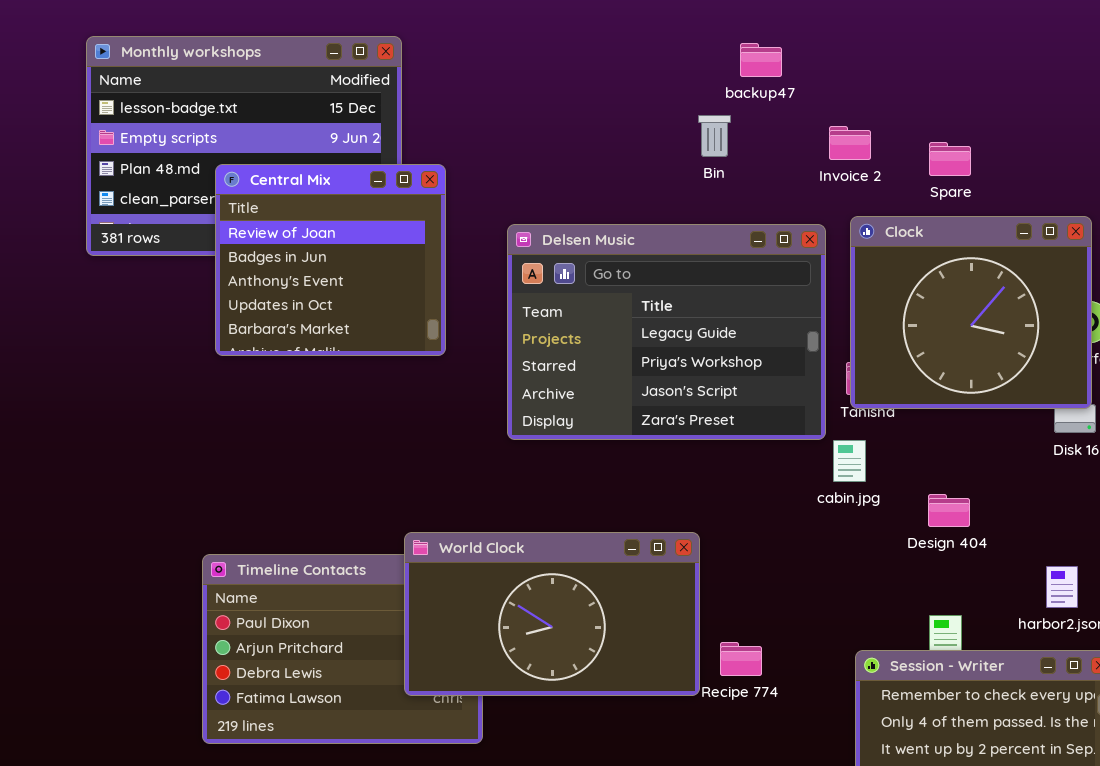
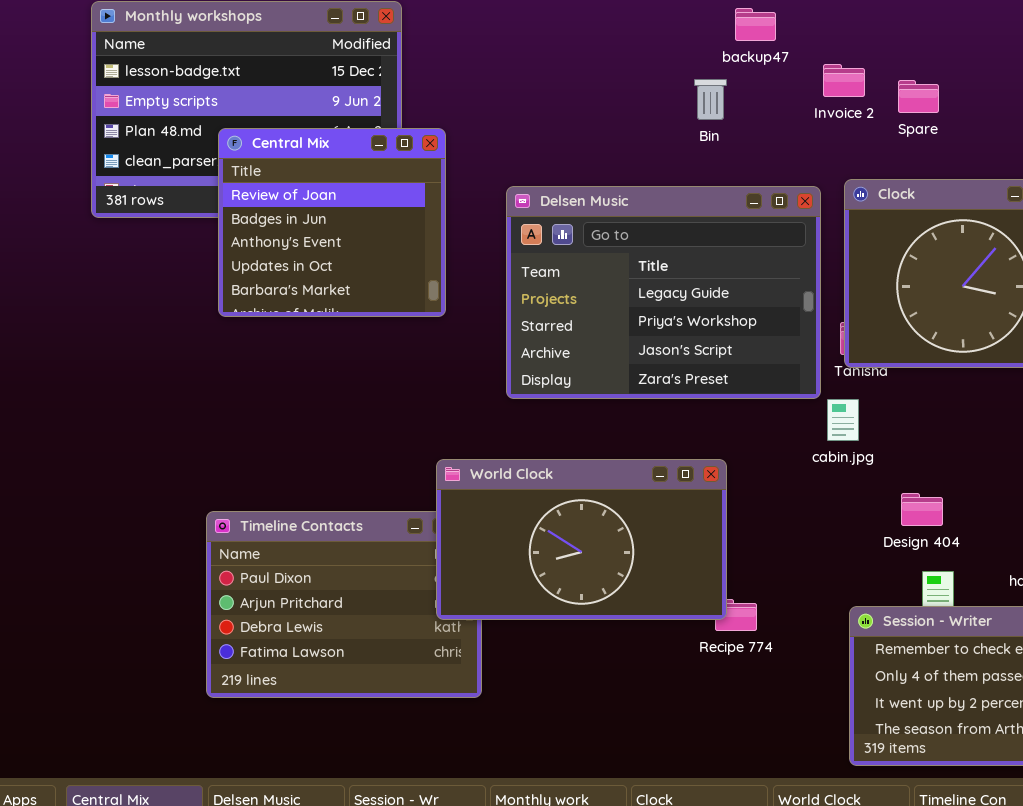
Invoice 2: [829,126,871,160] -> [823,64,865,97], moved
Spare: [929,142,971,176] -> [898,80,939,113], moved
Design 404: [928,494,970,527] -> [901,493,943,526], moved
World Clock: [404,532,700,696] -> [436,459,727,620], moved

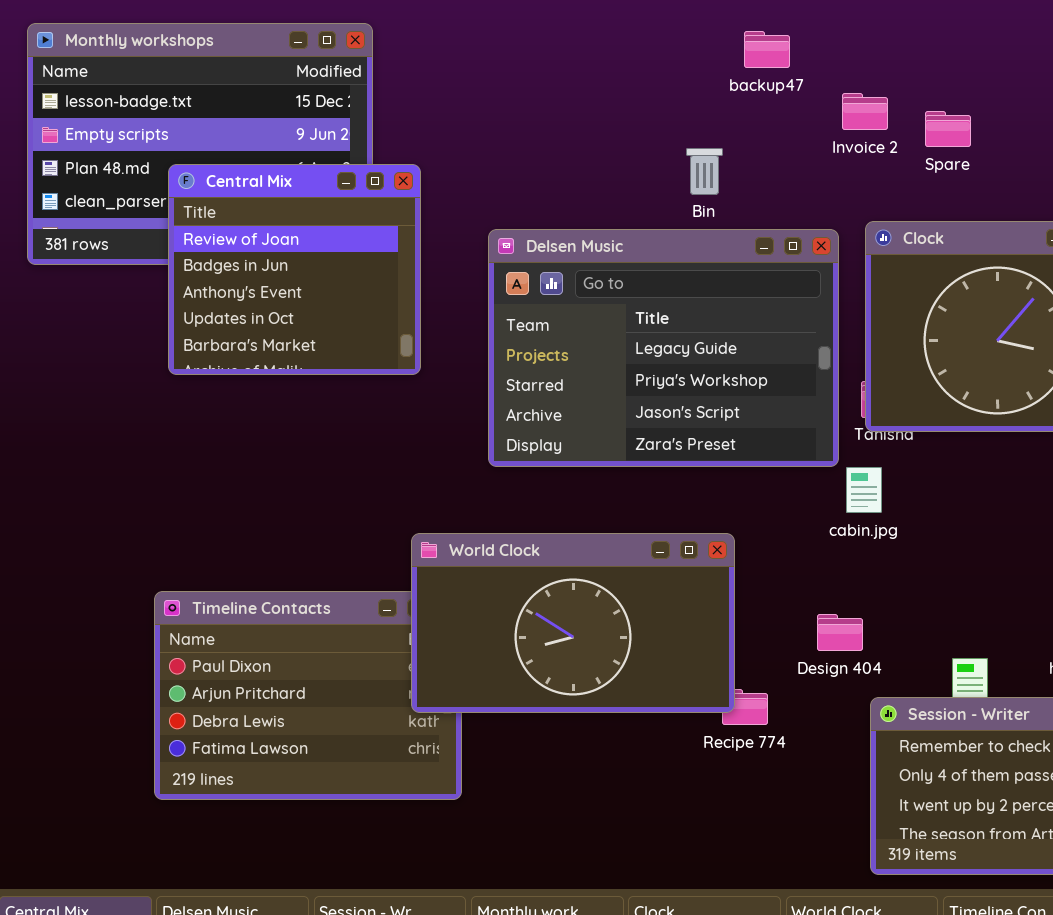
Bin: [694,79,727,120] -> [686,148,723,195], moved
Design 404: [901,493,943,526] -> [817,614,863,651], moved

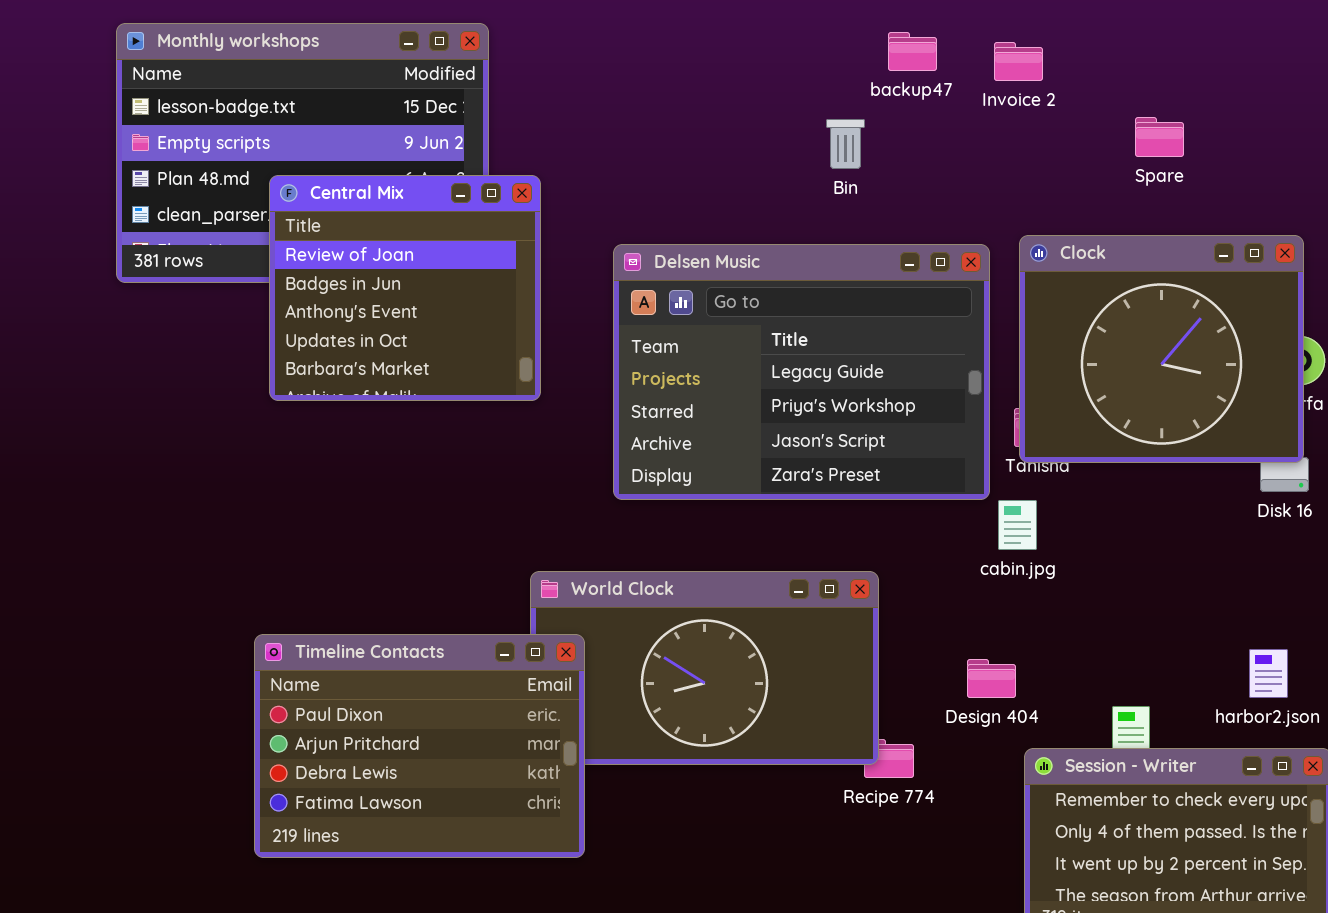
Invoice 2: [842,93,888,130] -> [994,42,1043,81], moved
Spare: [925,111,971,147] -> [1135,117,1184,157], moved
Bin: [686,148,723,195] -> [826,119,865,169], moved
Timeline Contacts: [154,591,462,800] -> [254,634,585,858], raised

